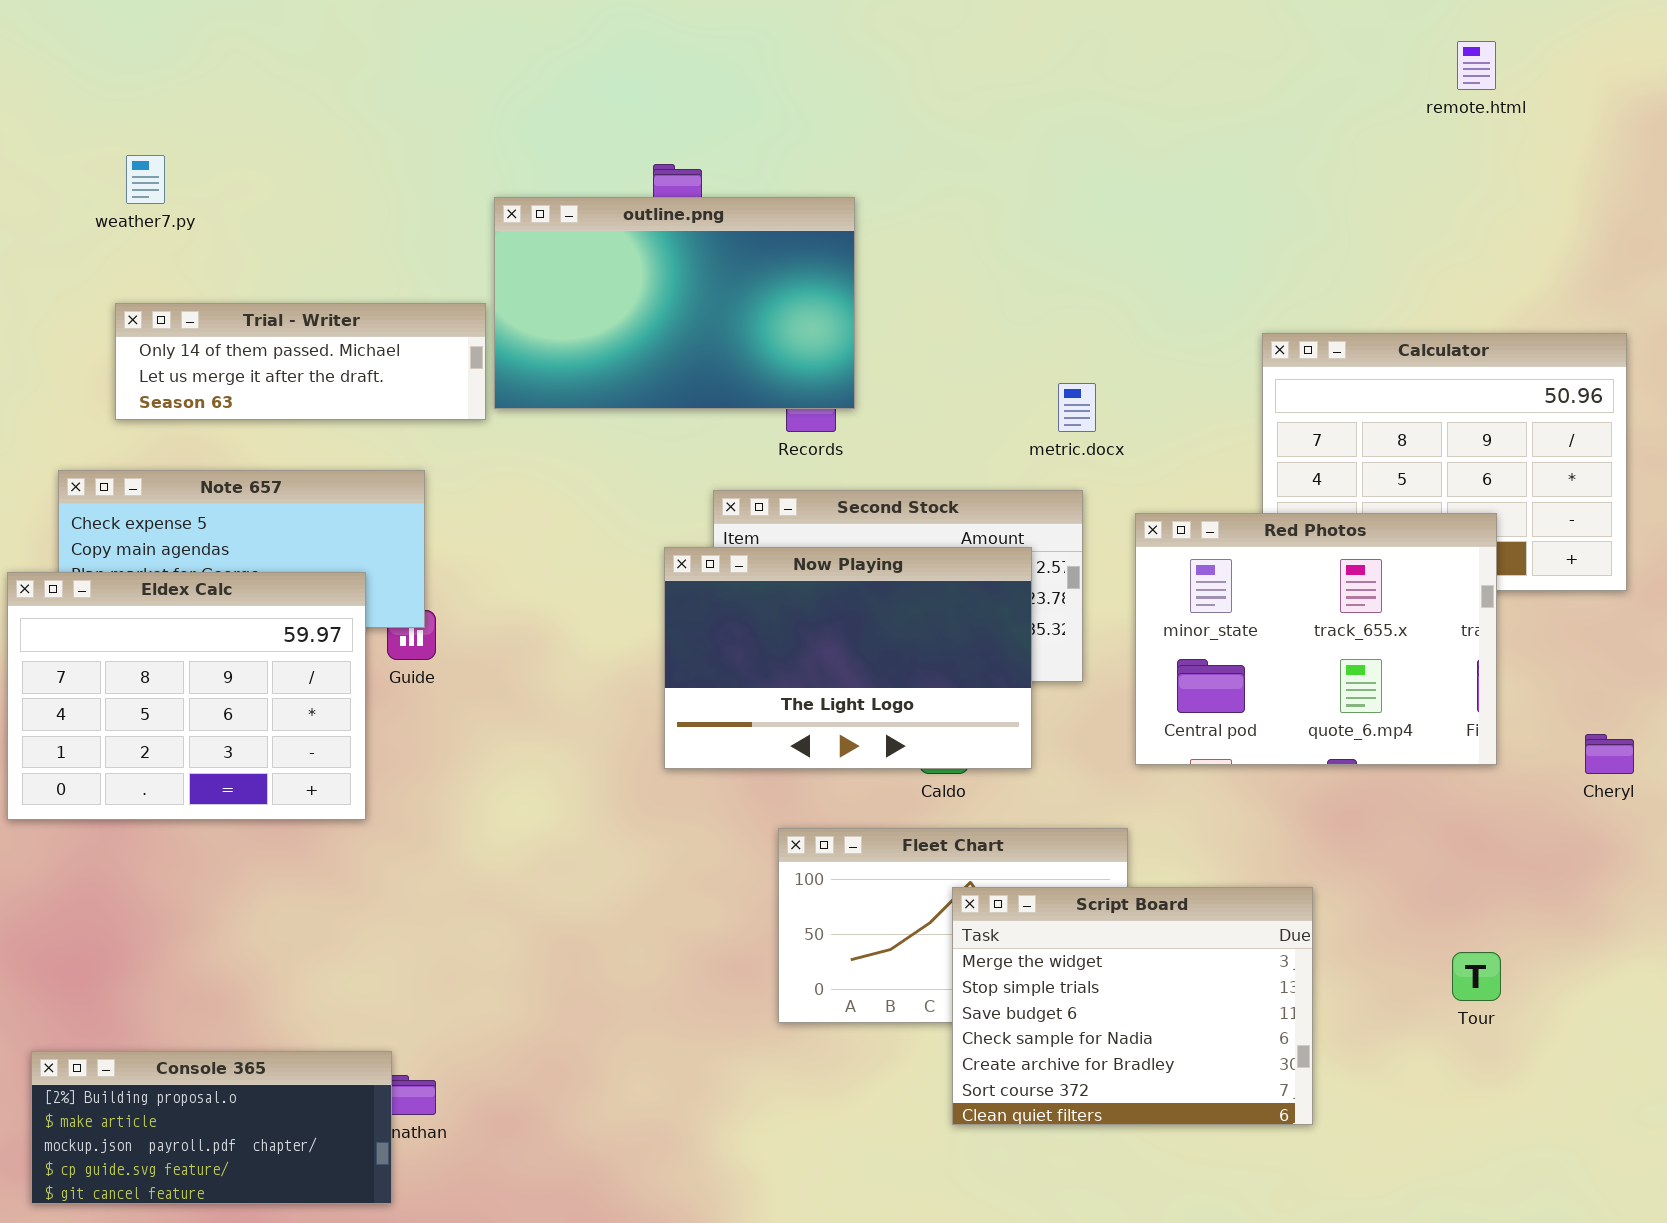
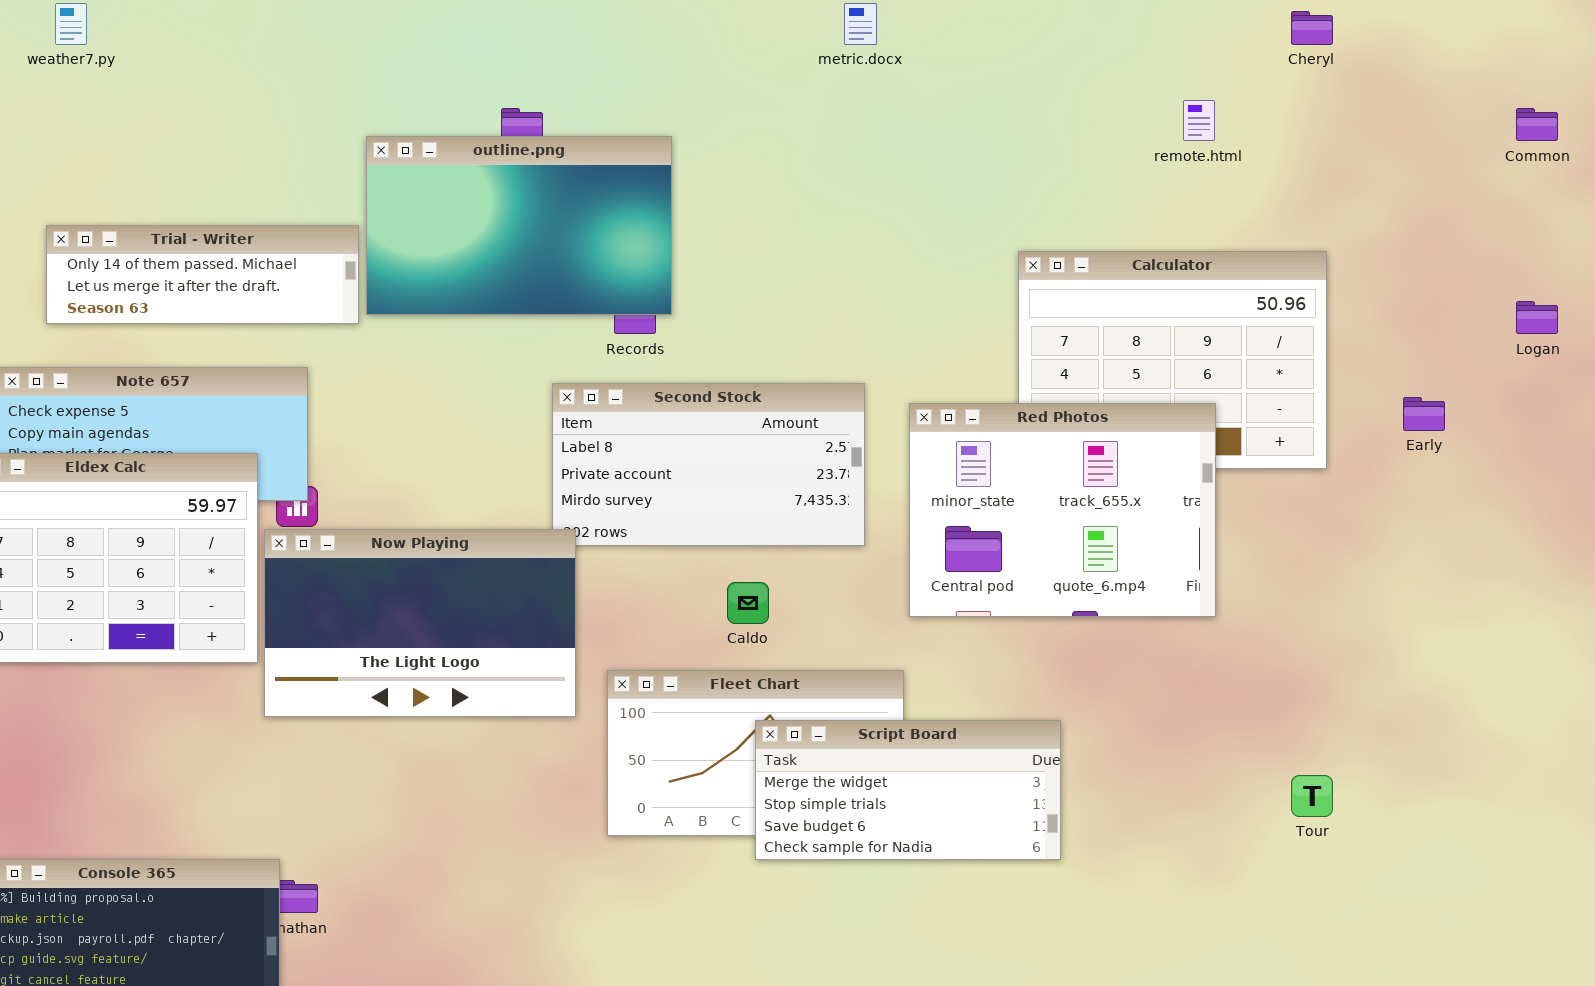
remote.html: [1457,41,1496,90] -> [1183,100,1215,141], moved
weather7.py: [126,155,165,204] -> [55,3,87,45], moved
metric.docx: [1058,383,1096,432] -> [844,3,877,45], moved
Now Playing: [664,547,1032,769] -> [264,529,576,717], moved
Cheryl: [1585,734,1634,774] -> [1291,11,1333,45], moved
Script Board: [952,887,1313,1125] -> [755,720,1061,860], resized
Tour: [1452,952,1501,1001] -> [1291,775,1333,817], moved

